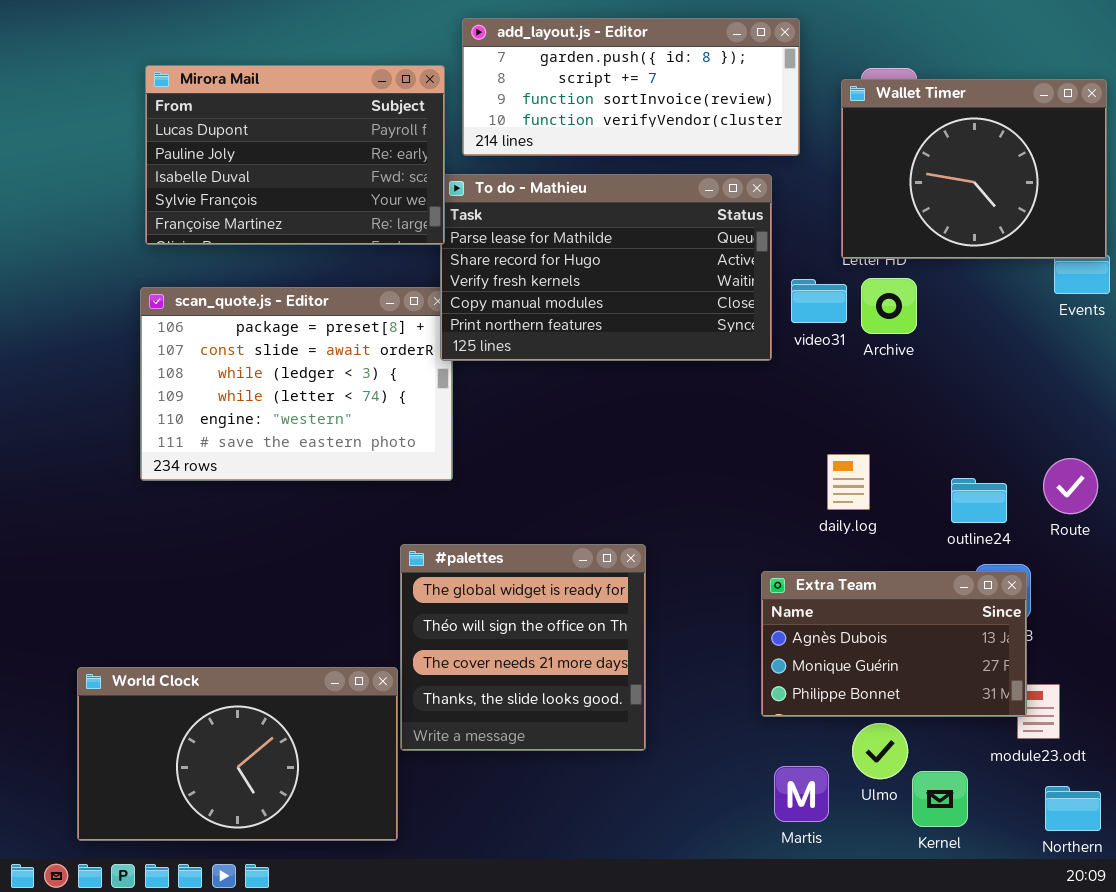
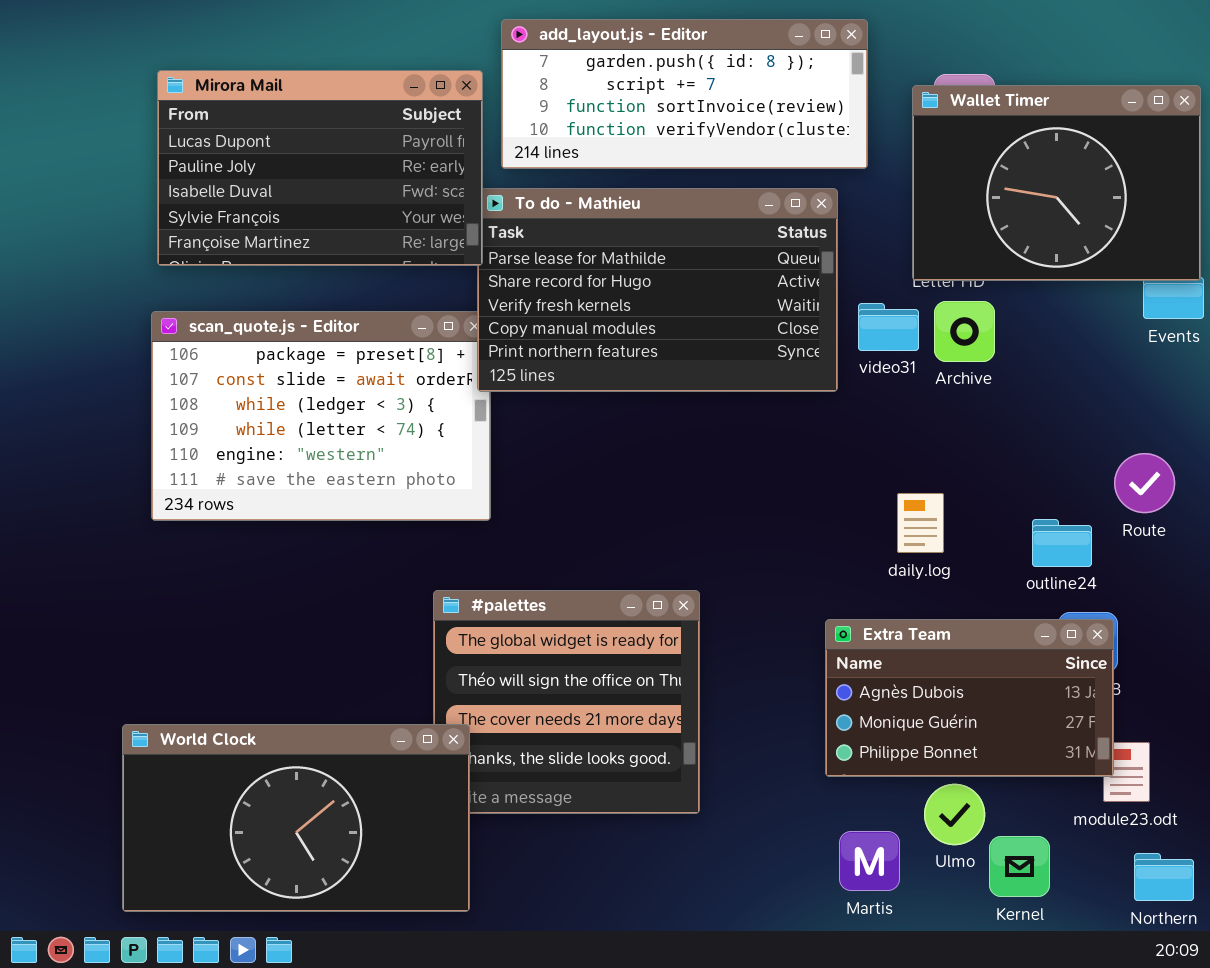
Route: [1043,458,1098,514] -> [1114,453,1175,513], moved
World Clock: [77,667,398,841] -> [122,724,470,912], moved

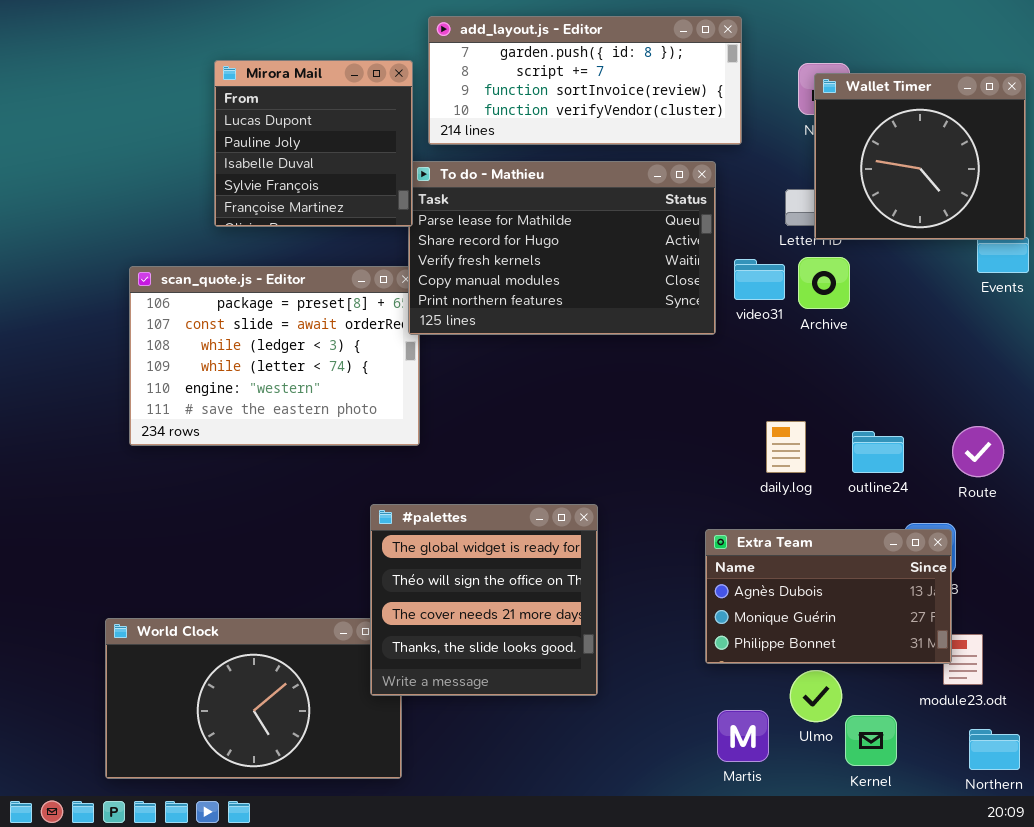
Mirora Mail: [157,70,483,266] -> [214,60,413,227], resized
Wallet Timer: [912,85,1201,281] -> [814,73,1026,240], resized
Route: [1114,453,1175,513] -> [952,426,1004,477], moved
outline24: [1032,519,1092,567] -> [852,431,904,473], moved
#palettes: [433,590,700,814] -> [370,504,598,696], raised

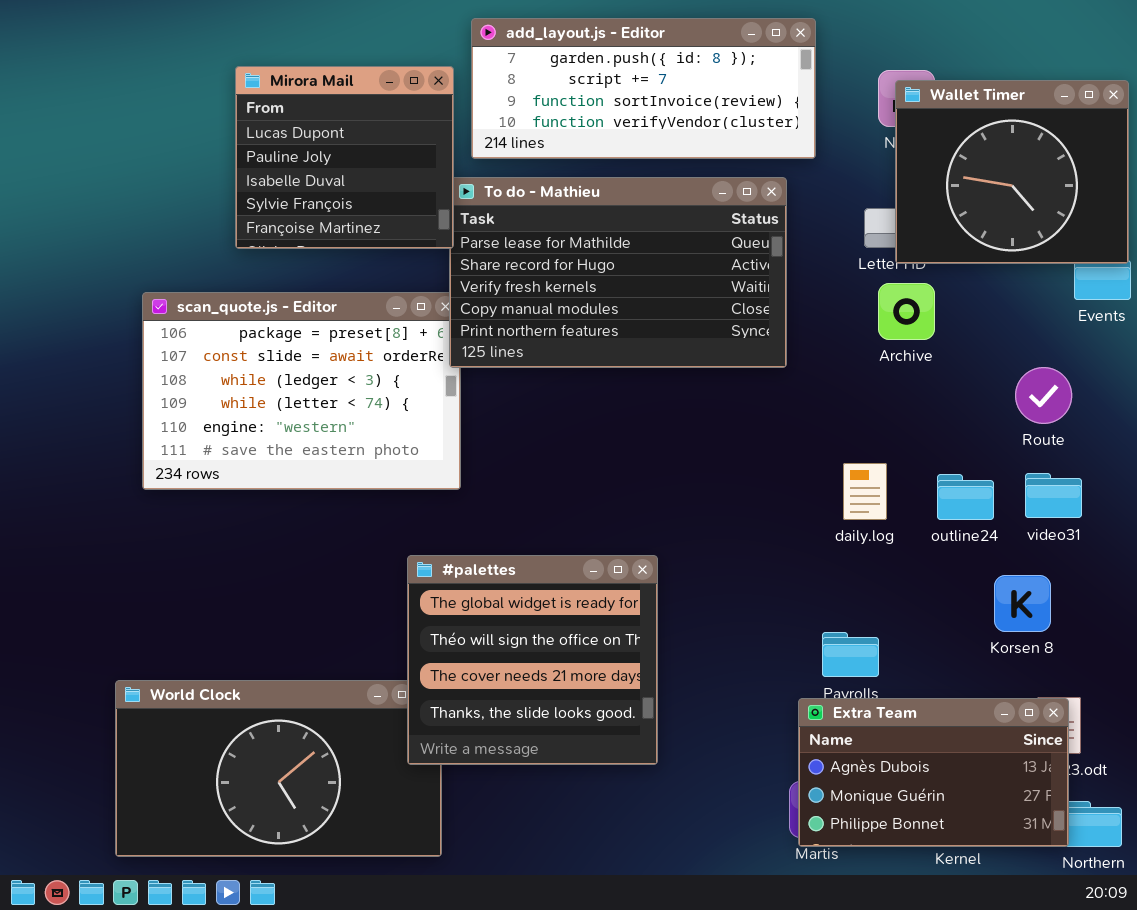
video31: [734,259,785,300] -> [1025,473,1082,518], moved
Route: [952,426,1004,477] -> [1015,367,1072,424], moved
Extra Team: [705,529,952,664] -> [798,698,1069,847], moved

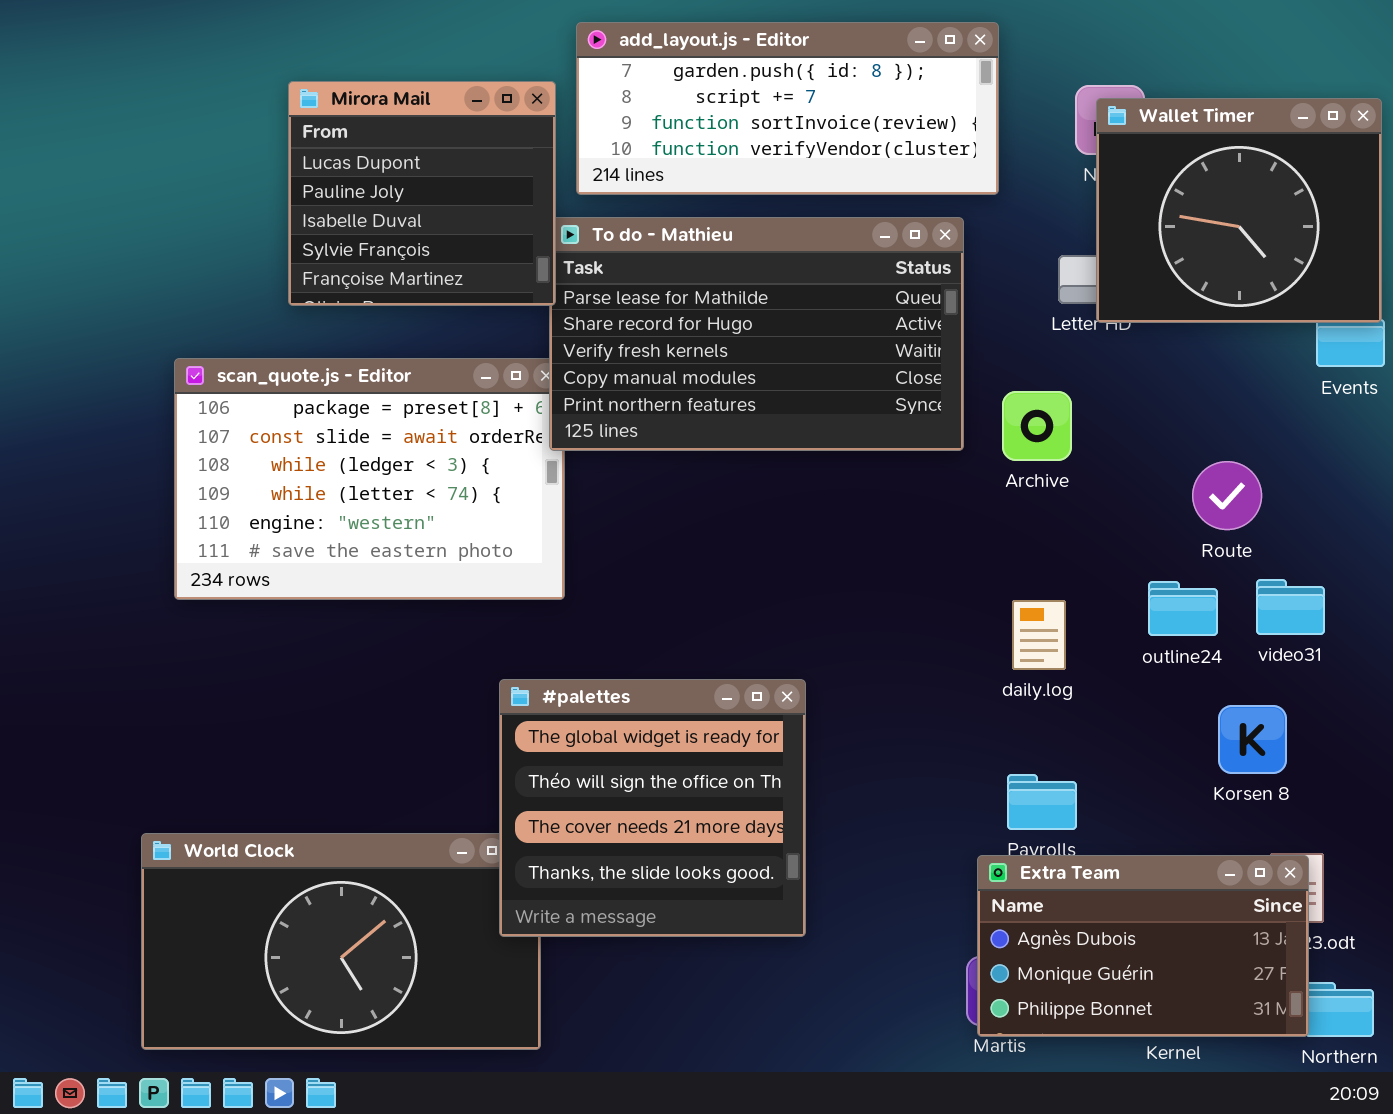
Archive: [878,283,935,340] -> [1002,391,1072,461], moved
Route: [1015,367,1072,424] -> [1192,461,1262,530], moved
daily.log: [843,463,887,520] -> [1012,600,1066,670], moved

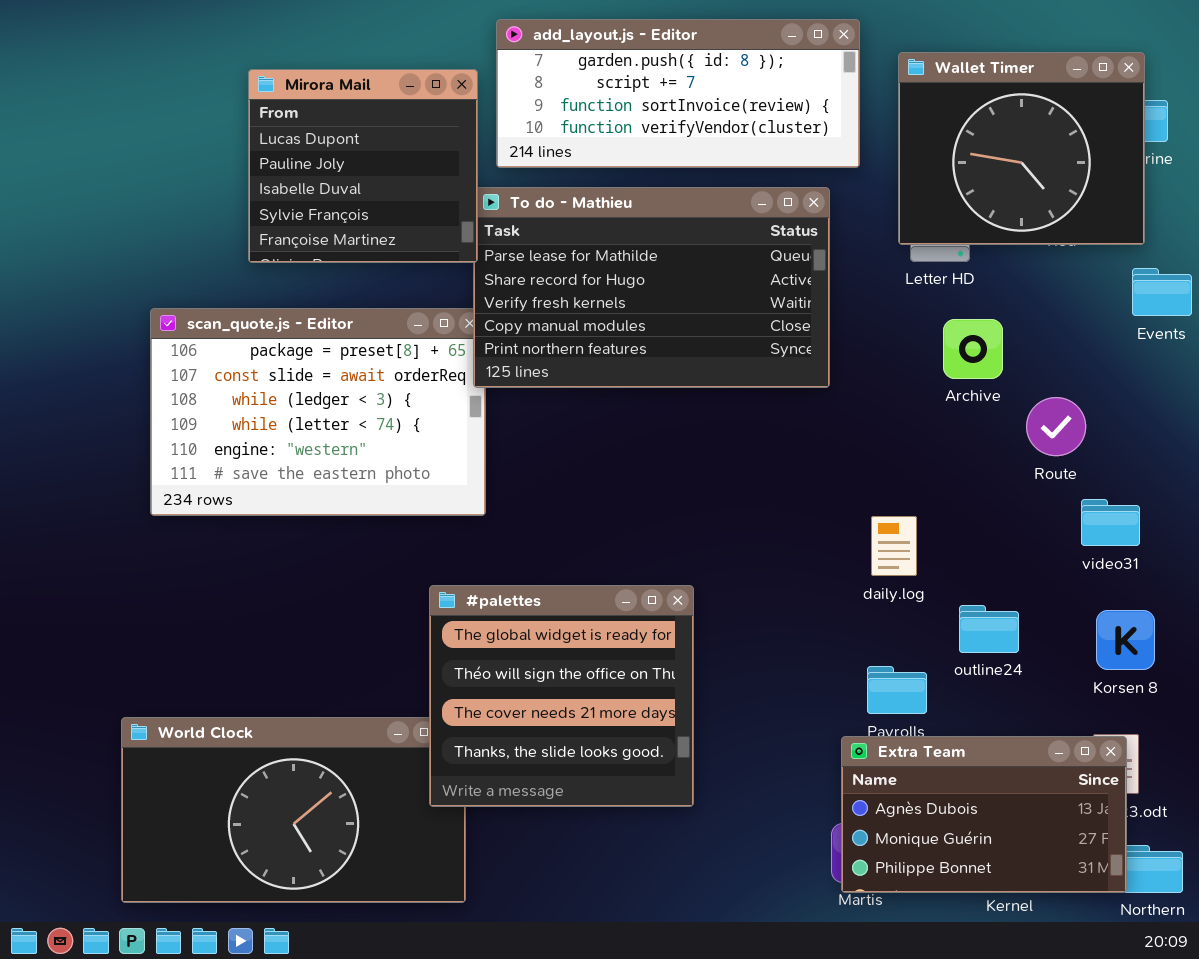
Wallet Timer: [1096,98,1382,323] -> [898,52,1145,245], moved
Archive: [1002,391,1072,461] -> [943,319,1003,379], moved
outline24: [1148,581,1218,636] -> [959,605,1019,653], moved
Korsen 8: [1218,705,1287,774] -> [1096,610,1155,670], moved

